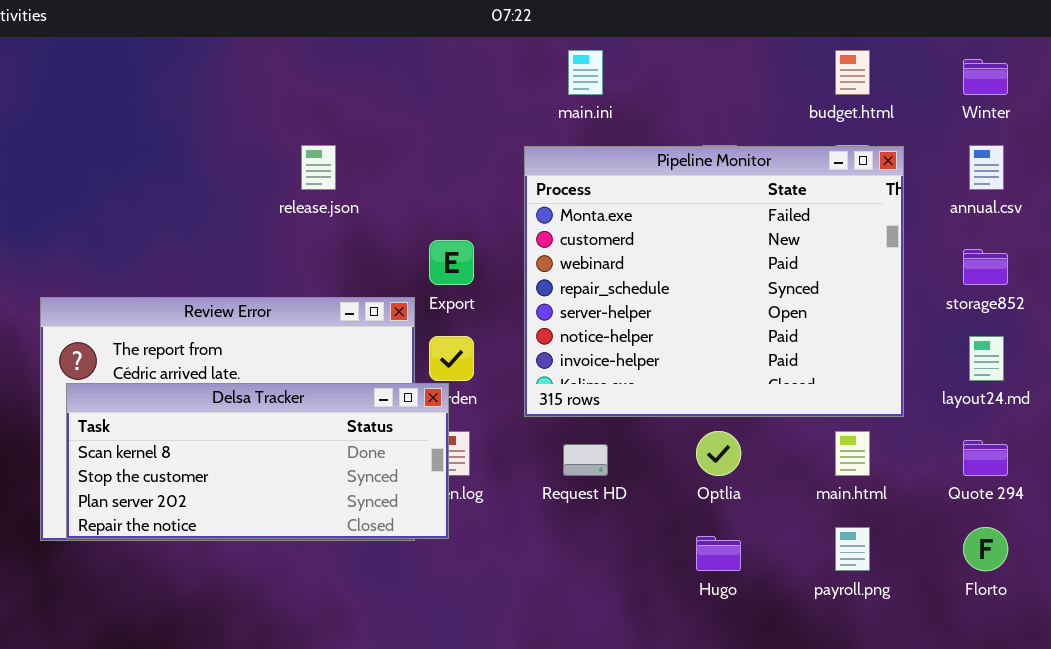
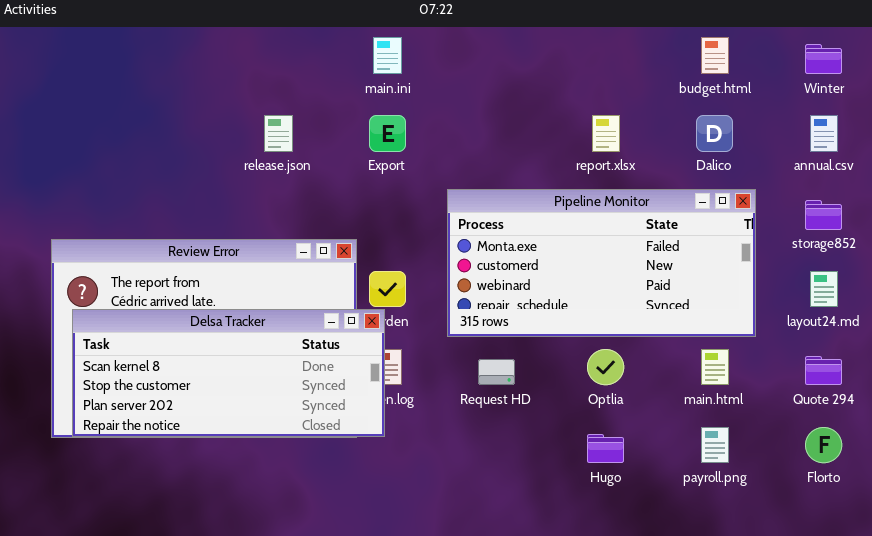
main.ini: [568,50,603,95] -> [373,37,402,74], moved
Pipeline Monitor: [524,146,904,417] -> [447,189,756,337], resized
Export: [429,240,474,285] -> [369,115,406,152], moved

